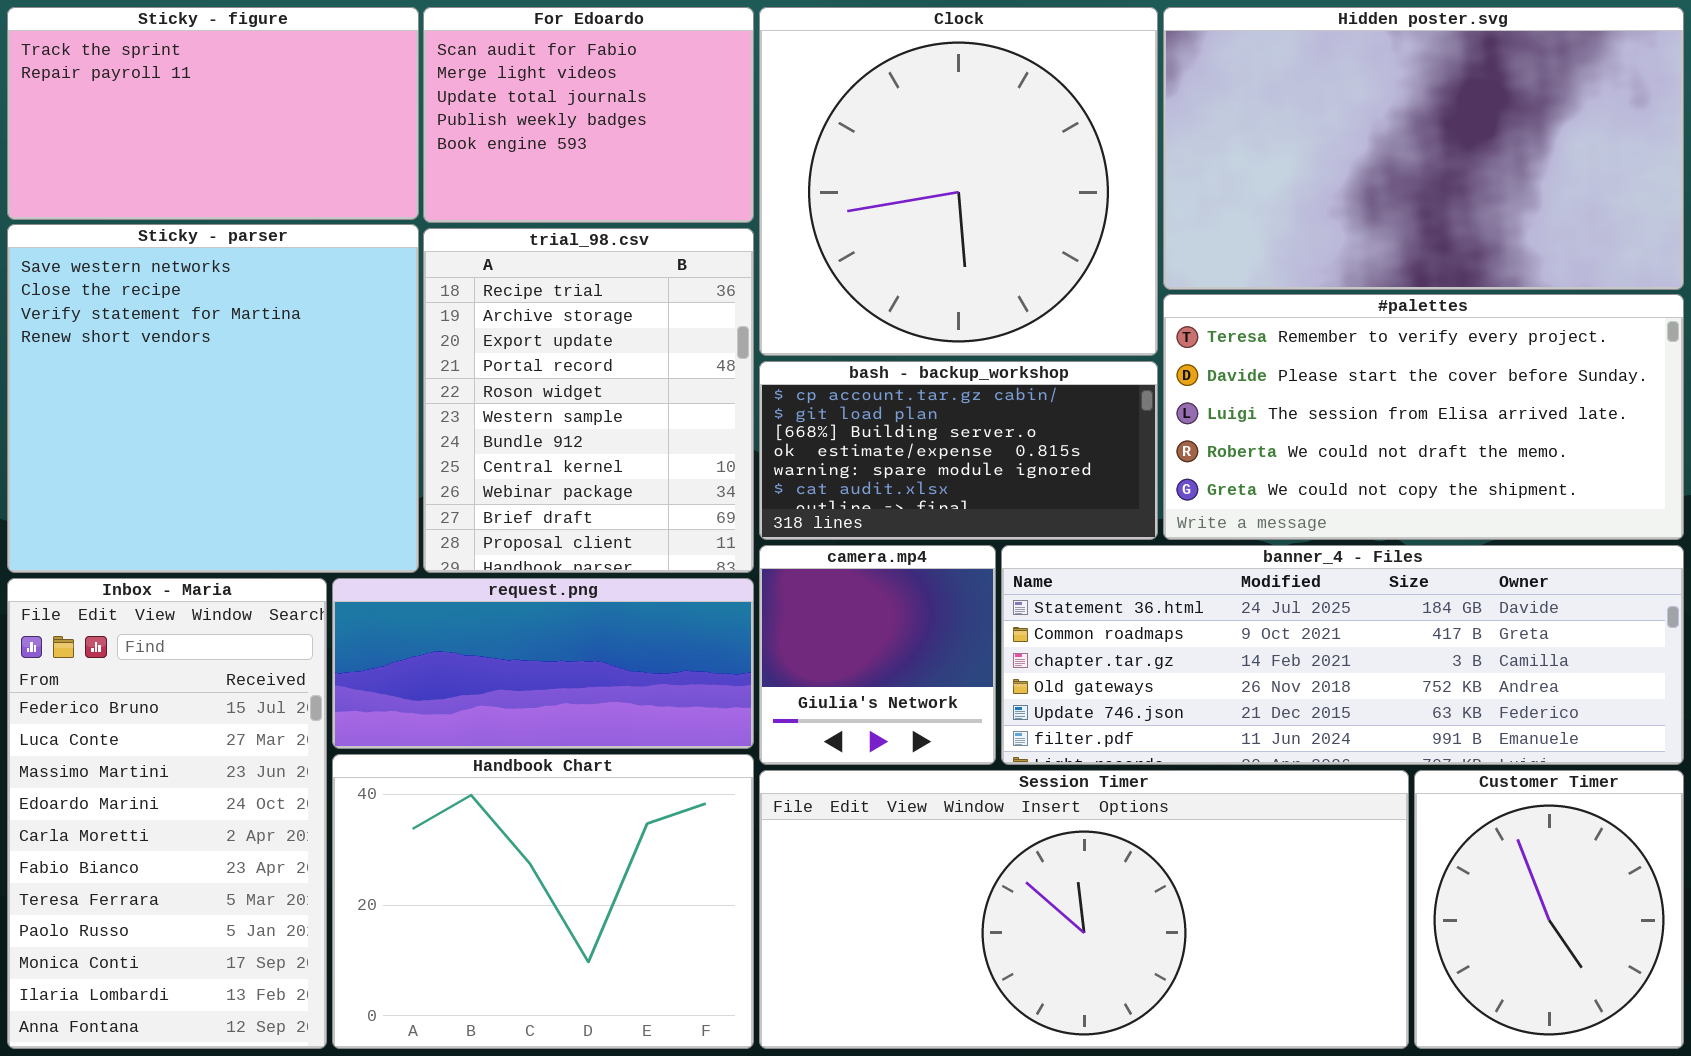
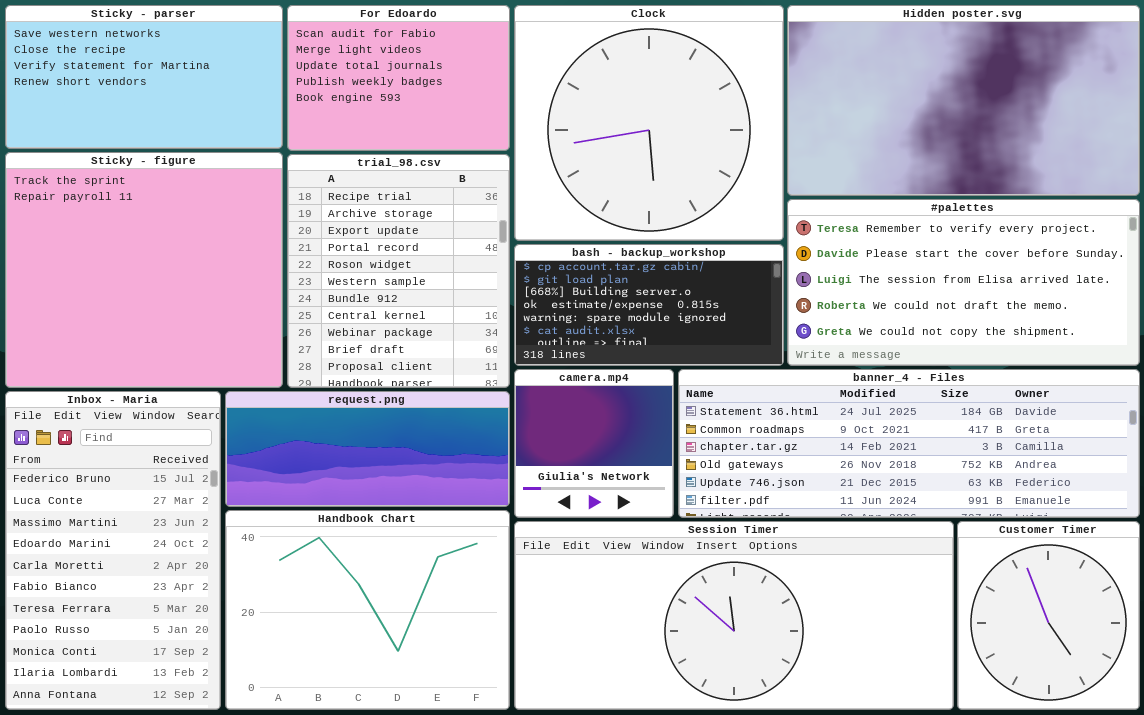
Sticky - figure: [7,7,419,220] -> [5,152,283,388], moved, resized
Sticky - parser: [7,224,419,573] -> [5,5,283,149], moved, resized

